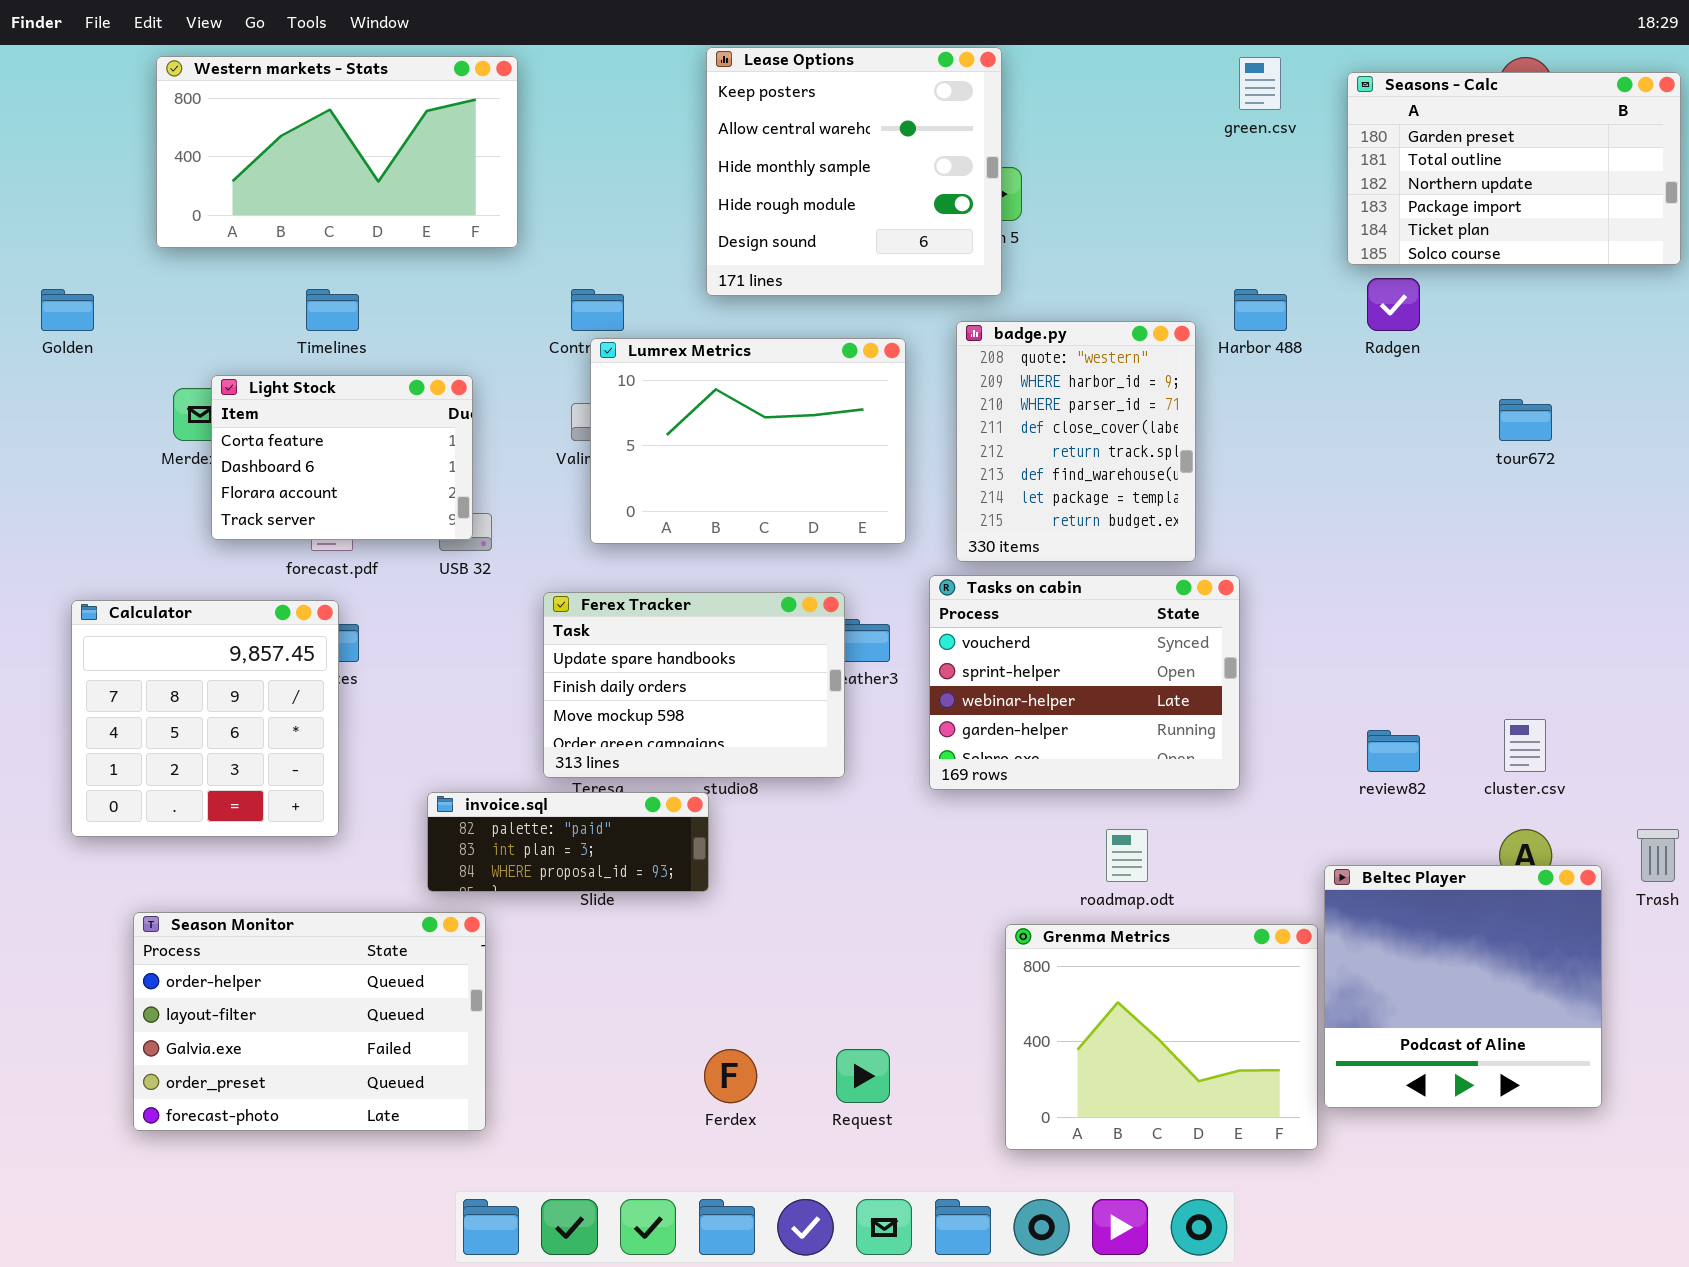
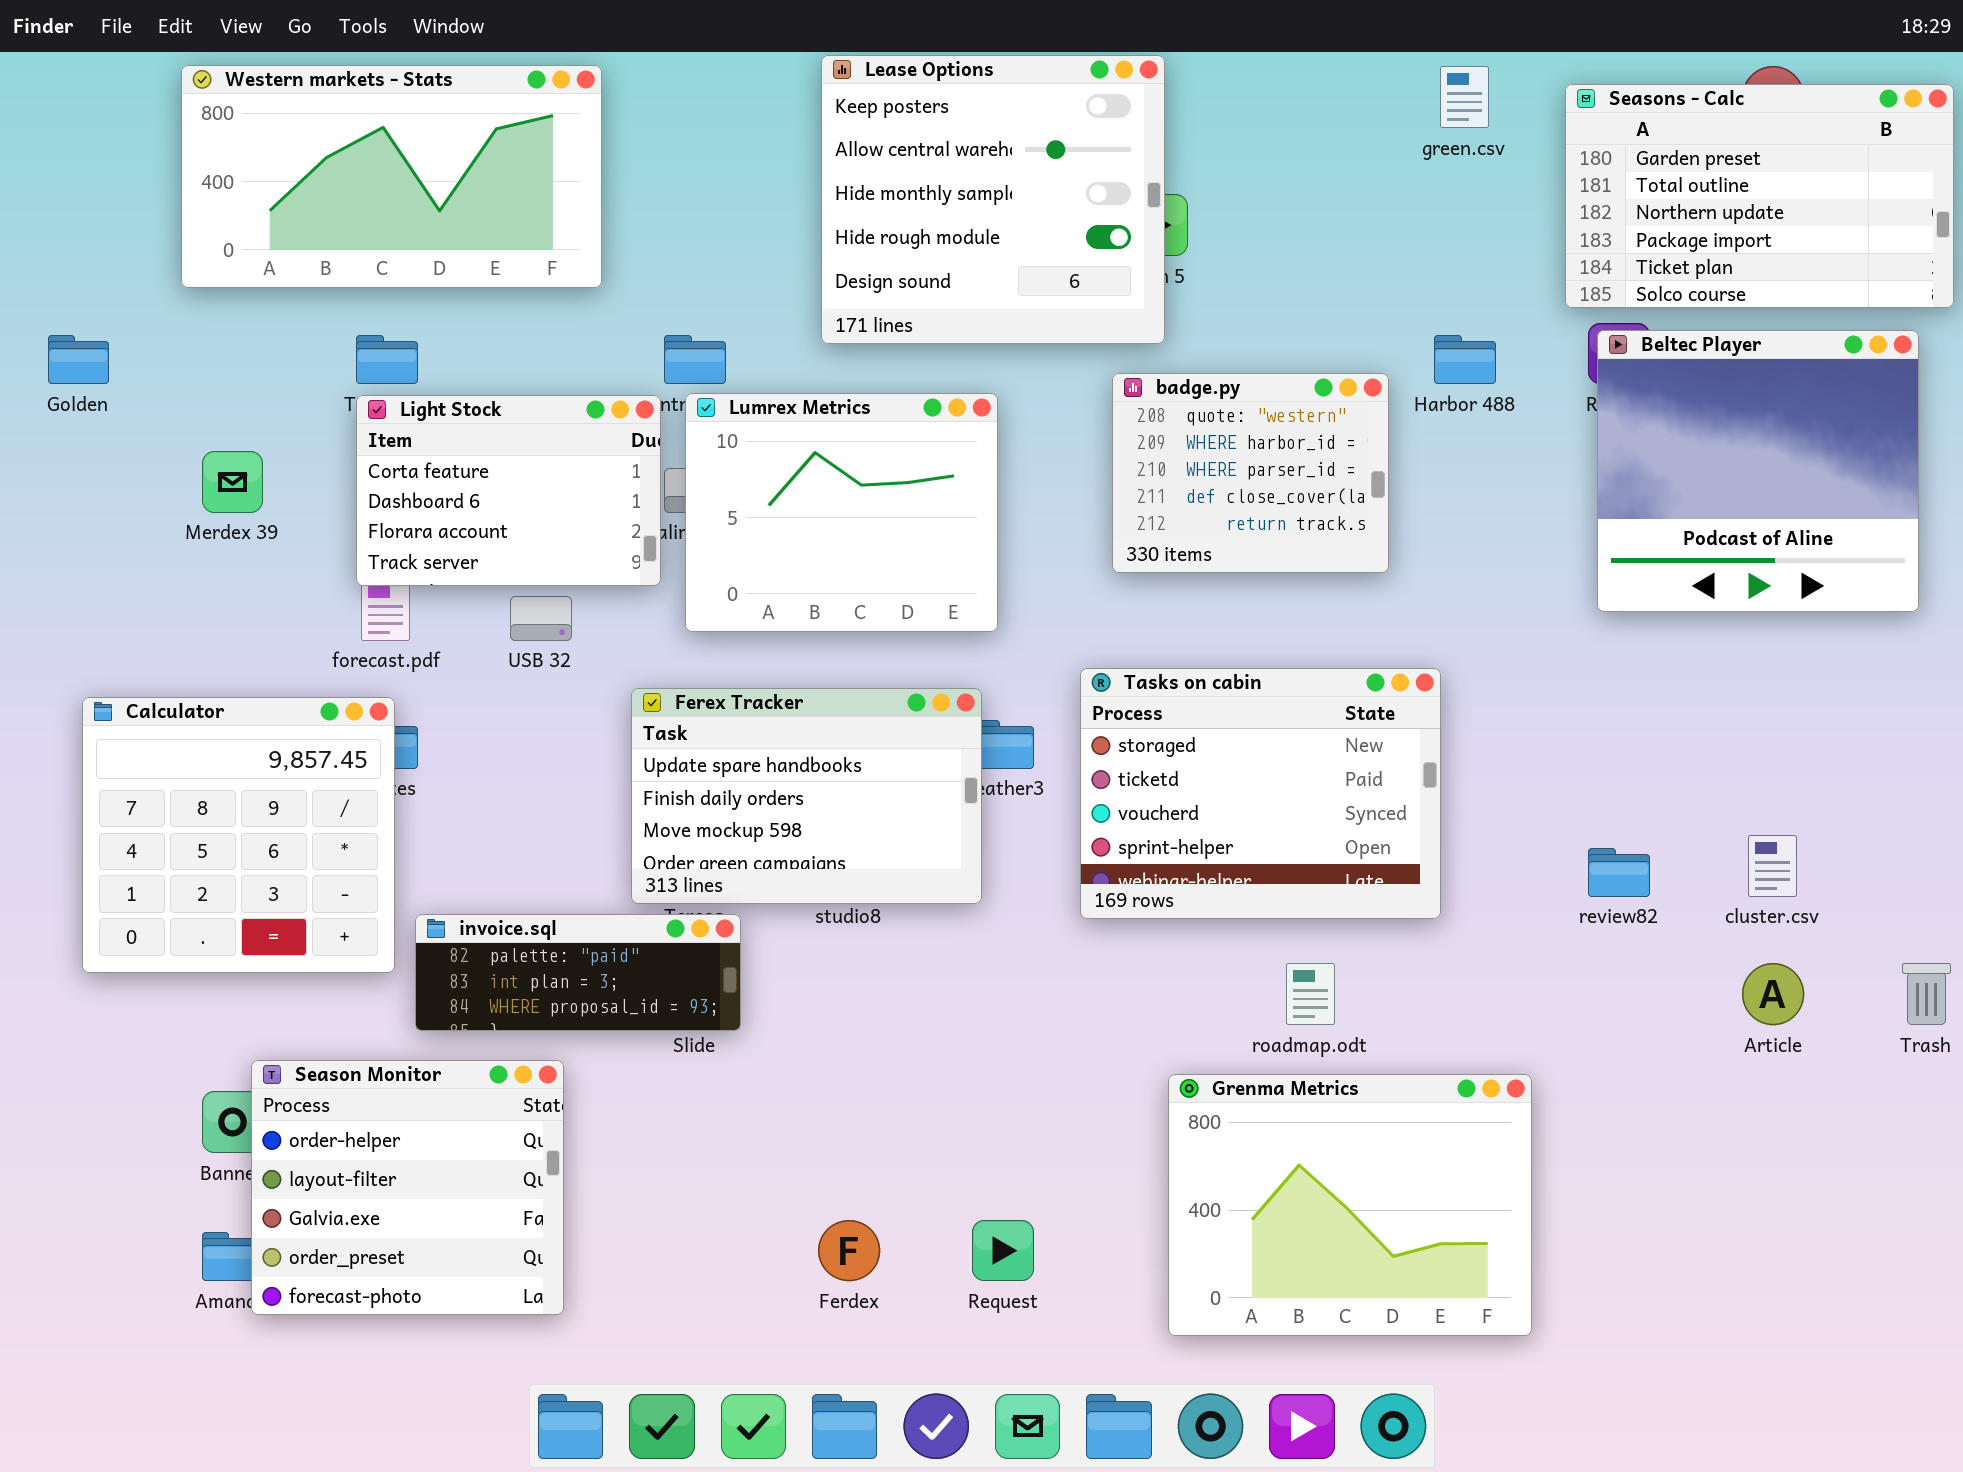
badge.py: [956,321,1196,562] -> [1112,373,1389,573], resized
Lumrex Metrics: [590,338,906,544] -> [685,393,998,632], resized
Light Stock: [211,375,473,540] -> [356,395,661,586], moved
Tasks on cabin: [929,575,1240,790] -> [1080,668,1441,919], scrolled up 2 rows
invoice.sql: [427,792,709,892] -> [415,914,741,1031], moved
Beltec Player: [1324,865,1602,1108] -> [1597,330,1919,612], moved
Season Monitor: [133,912,486,1131] -> [251,1060,564,1315], resized

